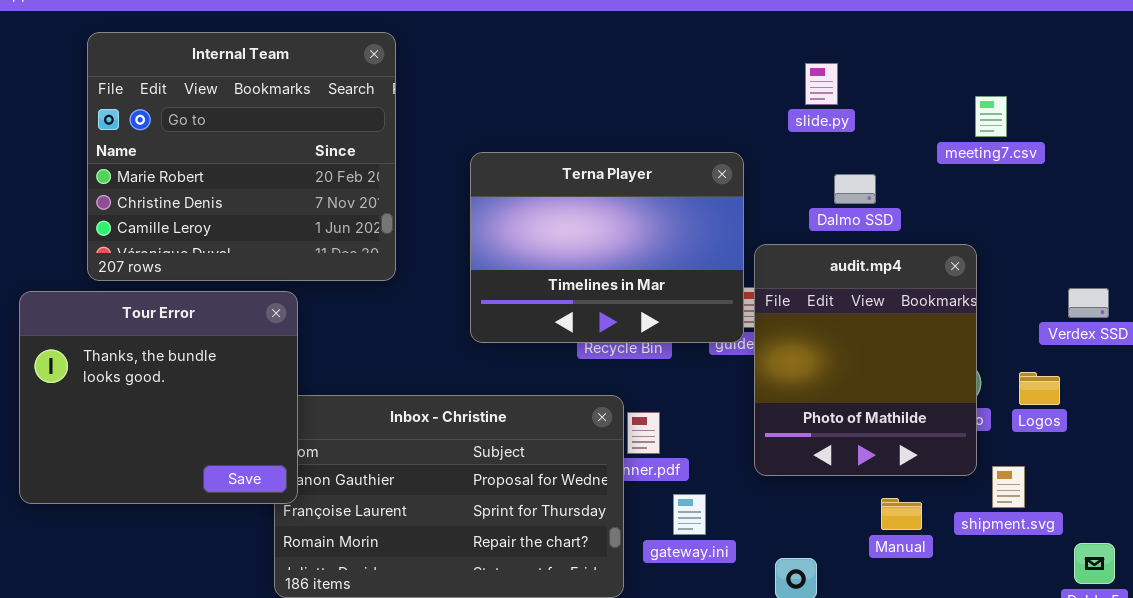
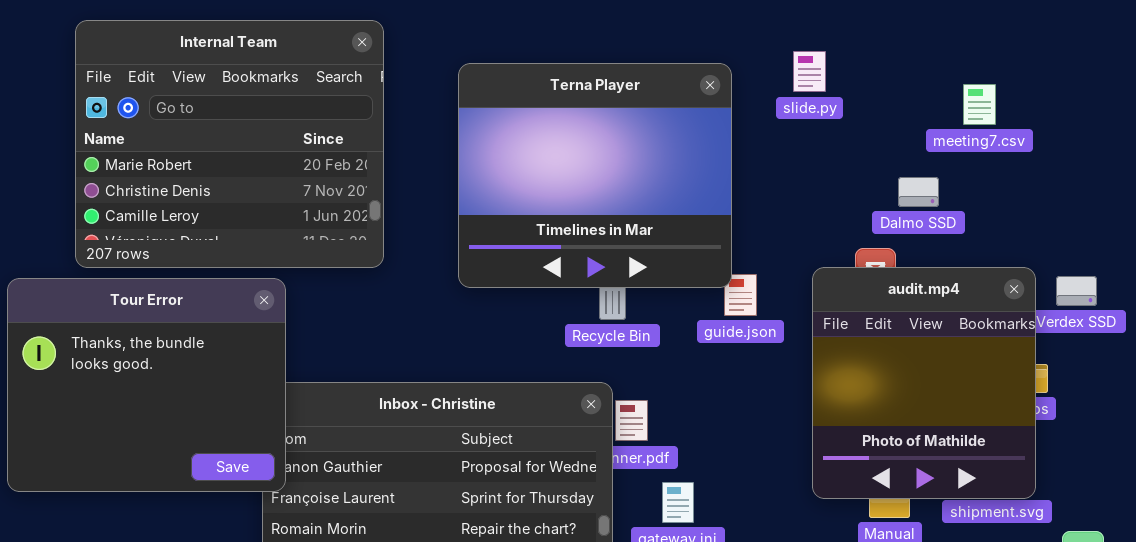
Terna Player: [470,152,744,343] -> [458,63,732,288], moved, resized
Dalmo SSD: [834,174,876,204] -> [898,177,939,207], moved
audit.mp4: [754,244,977,476] -> [812,267,1036,499], moved

